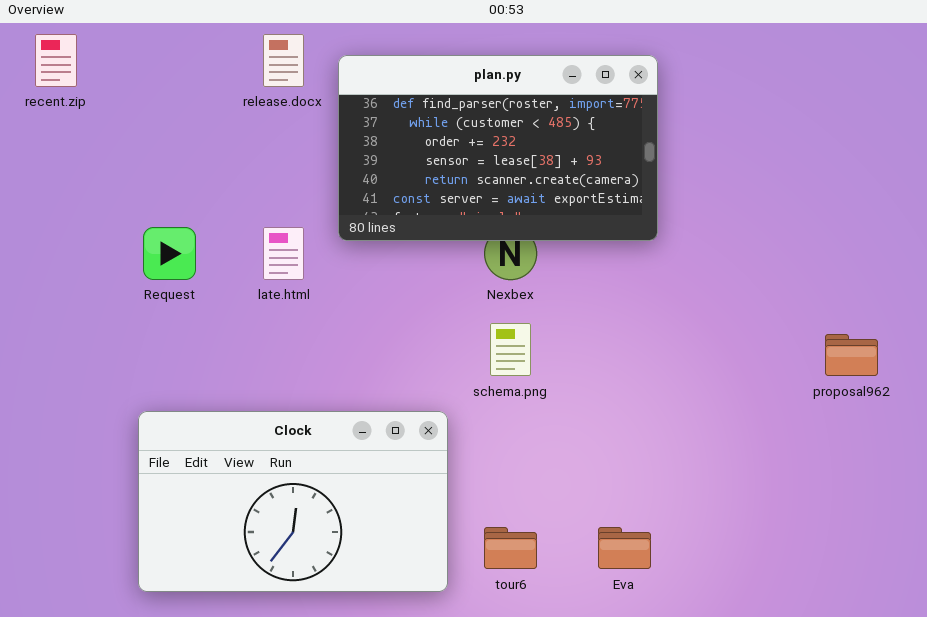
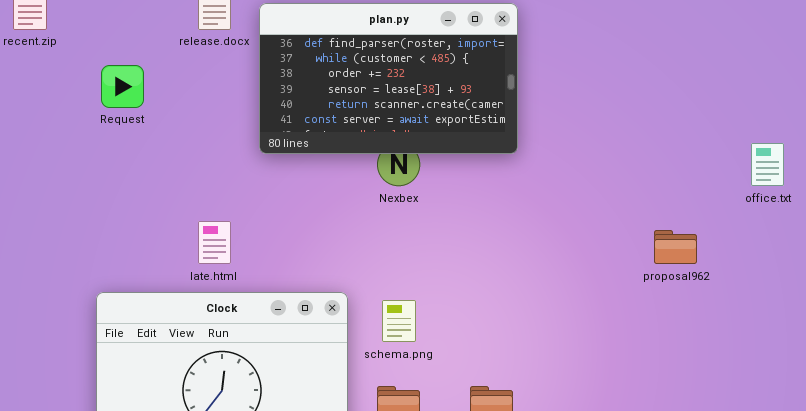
Request: [143,227,196,280] -> [101,65,144,108], moved
late.html: [263,227,304,280] -> [198,221,231,264], moved
schema.png: [490,323,531,376] -> [382,300,416,342], moved

